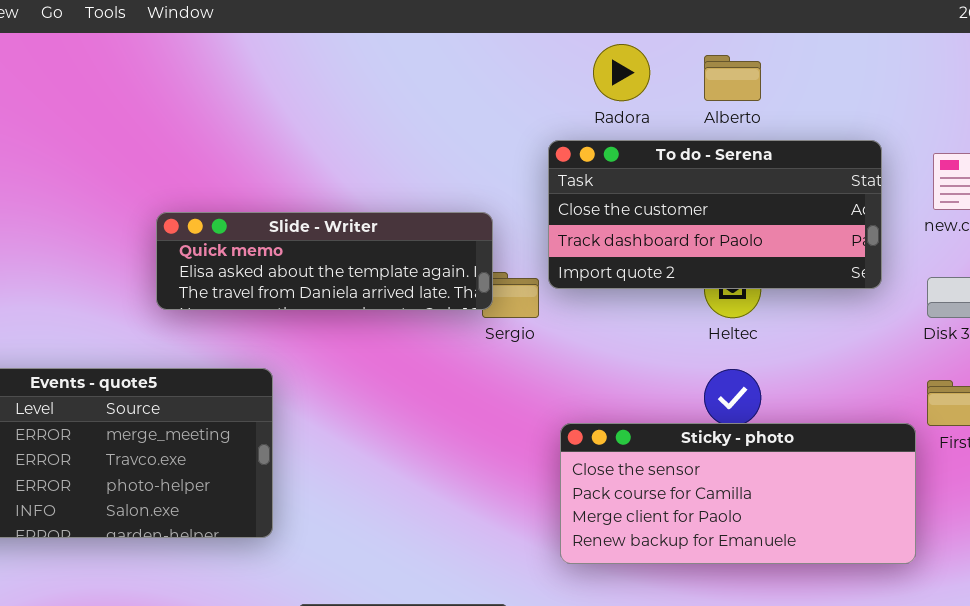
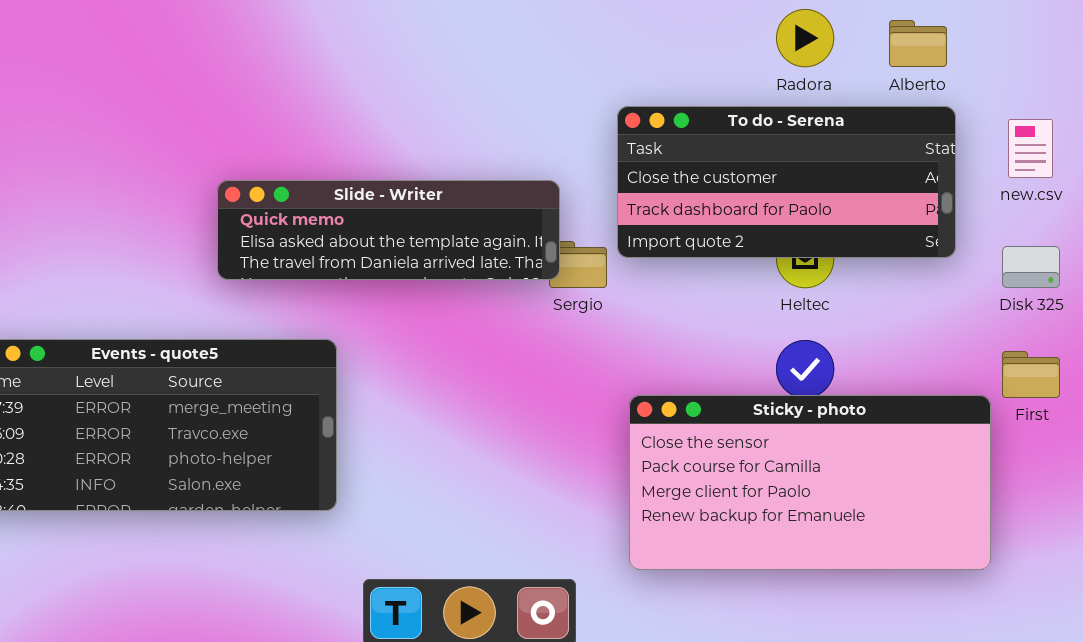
Radora: [593,44,650,101] -> [776,9,834,67], moved
Alberto: [704,55,761,101] -> [889,20,947,67], moved
Sticky - photo: [560,423,916,564] -> [629,395,991,570], resized

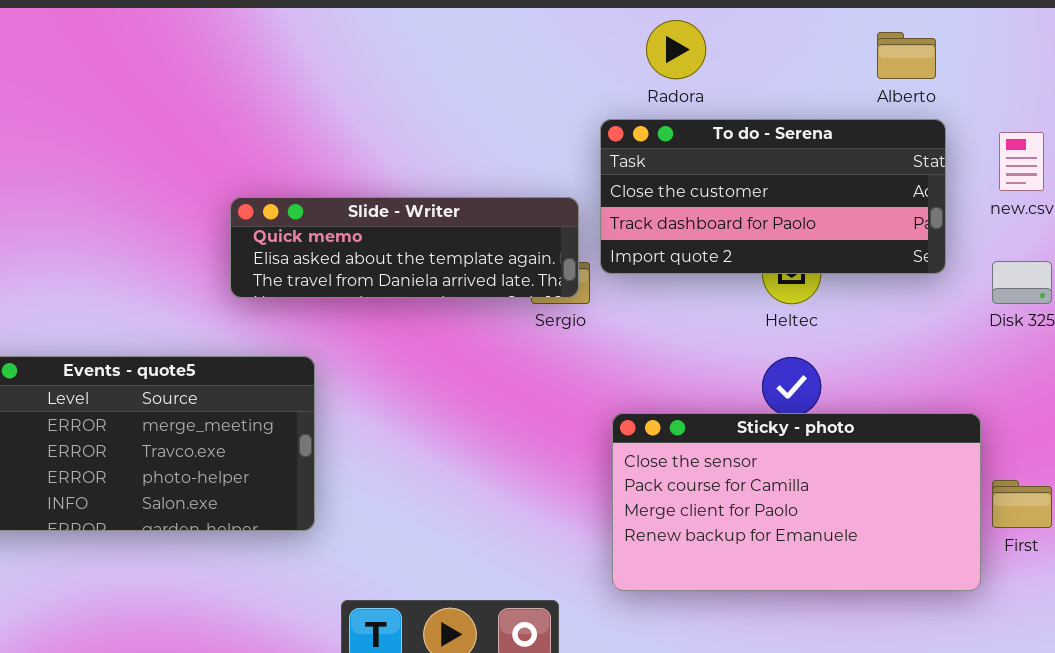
Radora: [776,9,834,67] -> [646,20,706,79], moved
Slide - Writer: [217,180,560,280] -> [230,197,579,298], moved
First: [1002,351,1060,398] -> [992,480,1052,528], moved

